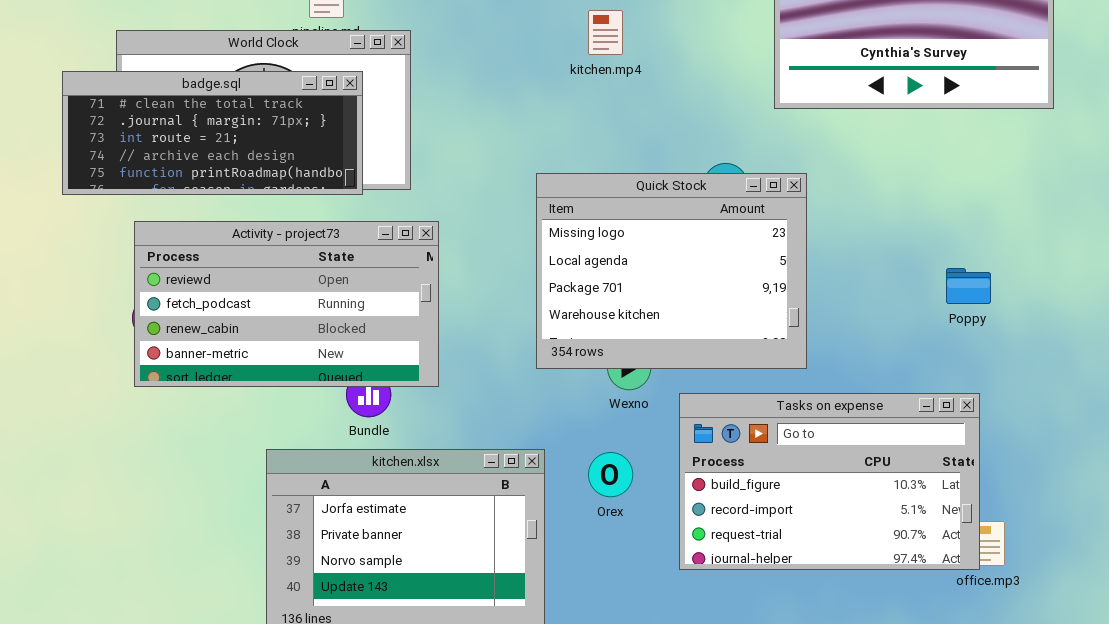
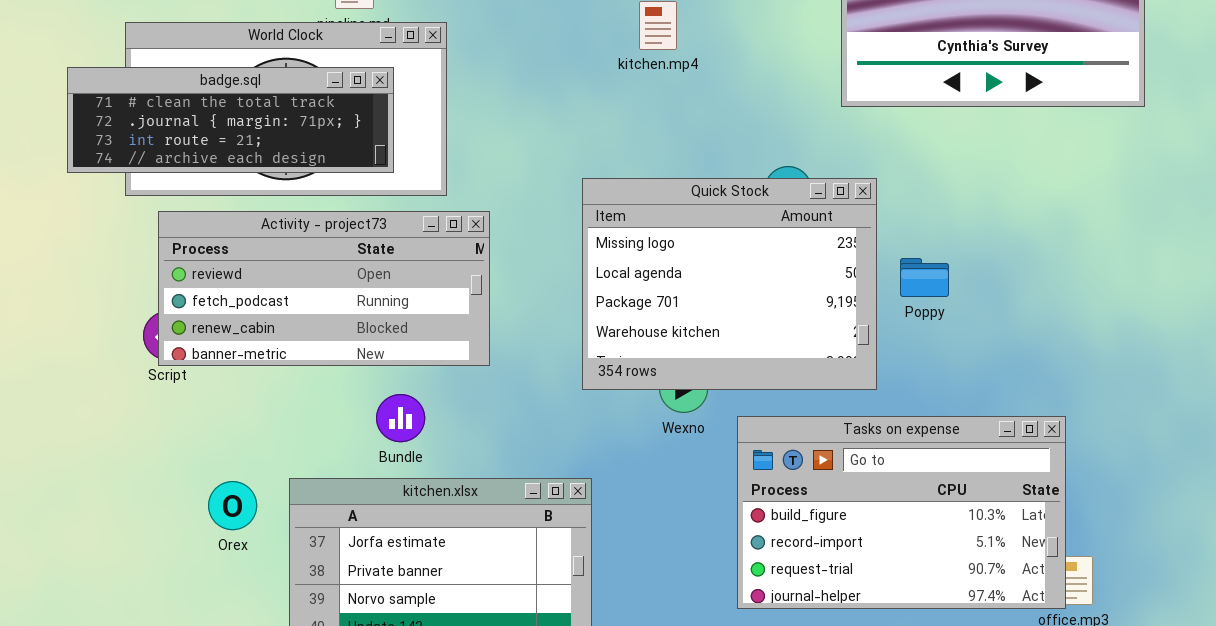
badge.sql: [62,71,363,195] -> [67,67,394,173], resized
Activity - project73: [134,221,439,387] -> [158,211,490,366], moved, resized
Poppy: [946,268,991,304] -> [900,258,949,297], moved
Orex: [588,452,633,497] -> [208,481,257,530], moved

